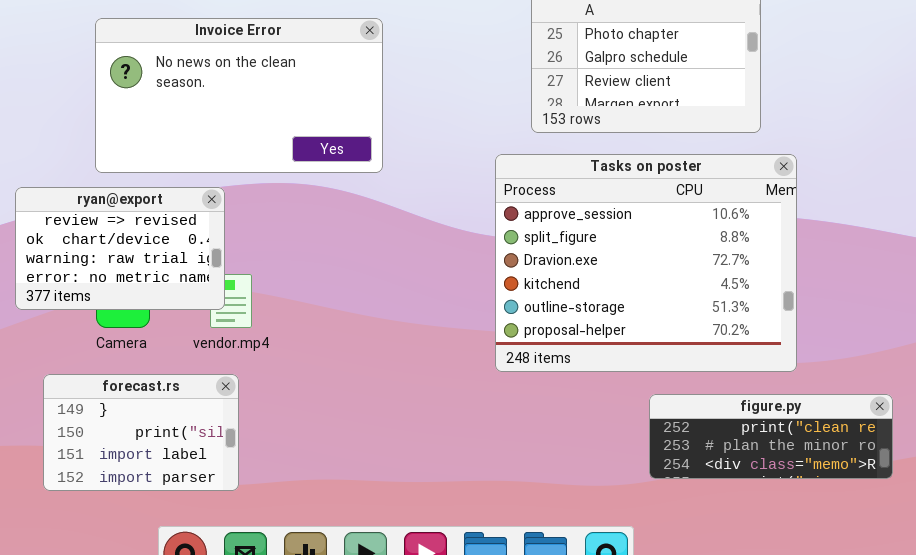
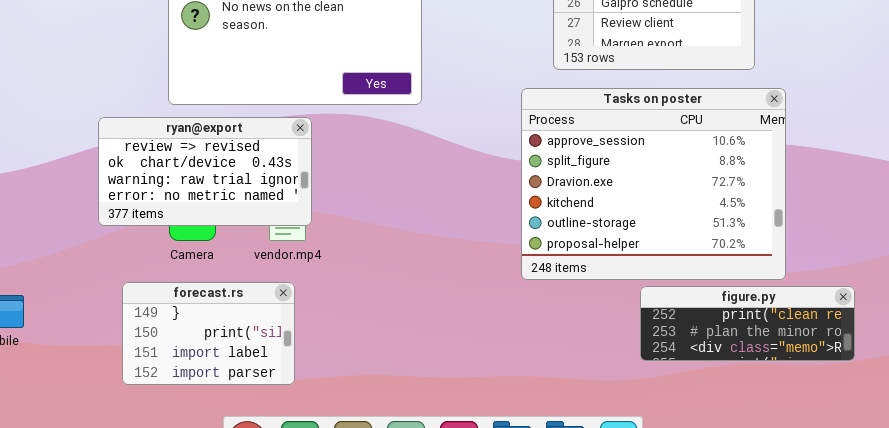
ryan@export: [15,187,225,310] -> [98,117,312,226], resized
figure.py: [649,394,893,479] -> [640,286,855,361], moved

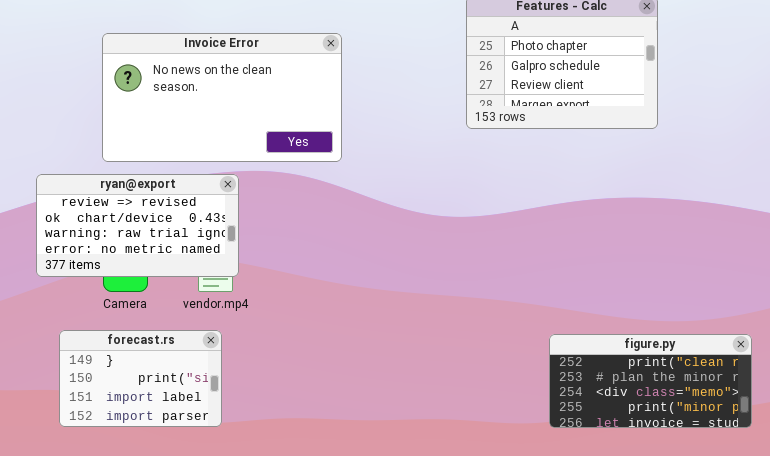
Tasks on poster: [521,88,786,280] -> none, closed
figure.py: [640,286,855,361] -> [549,334,752,428], resized

